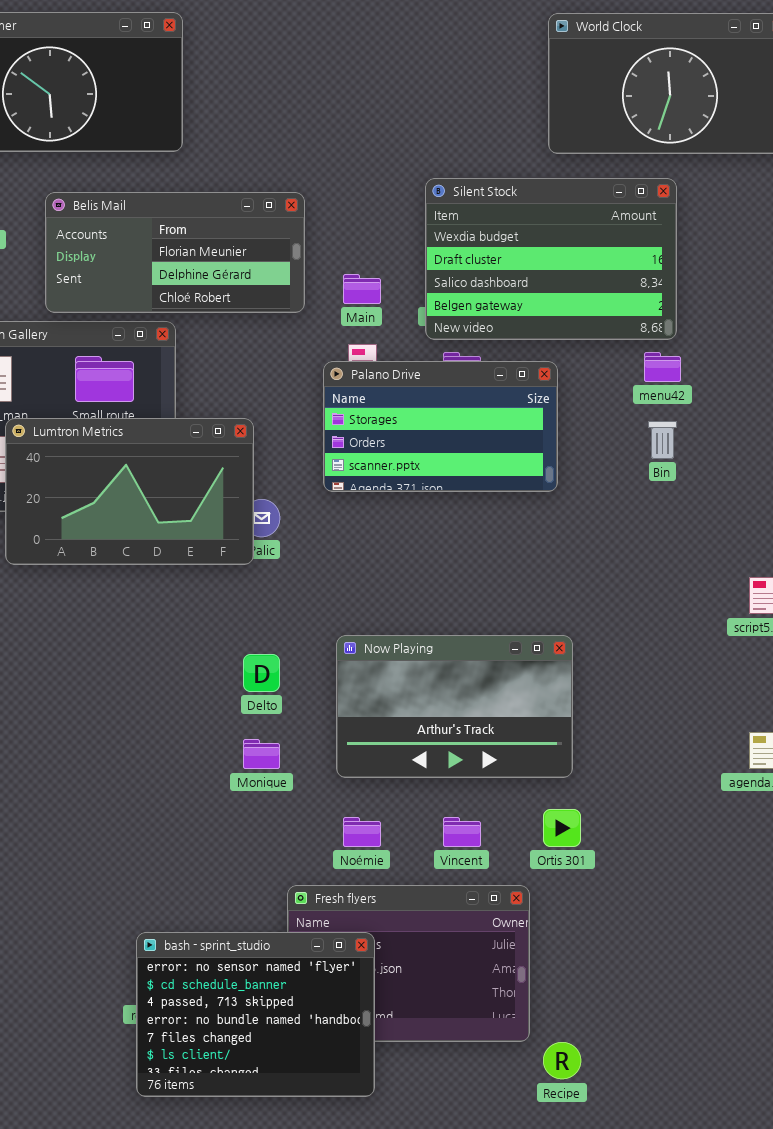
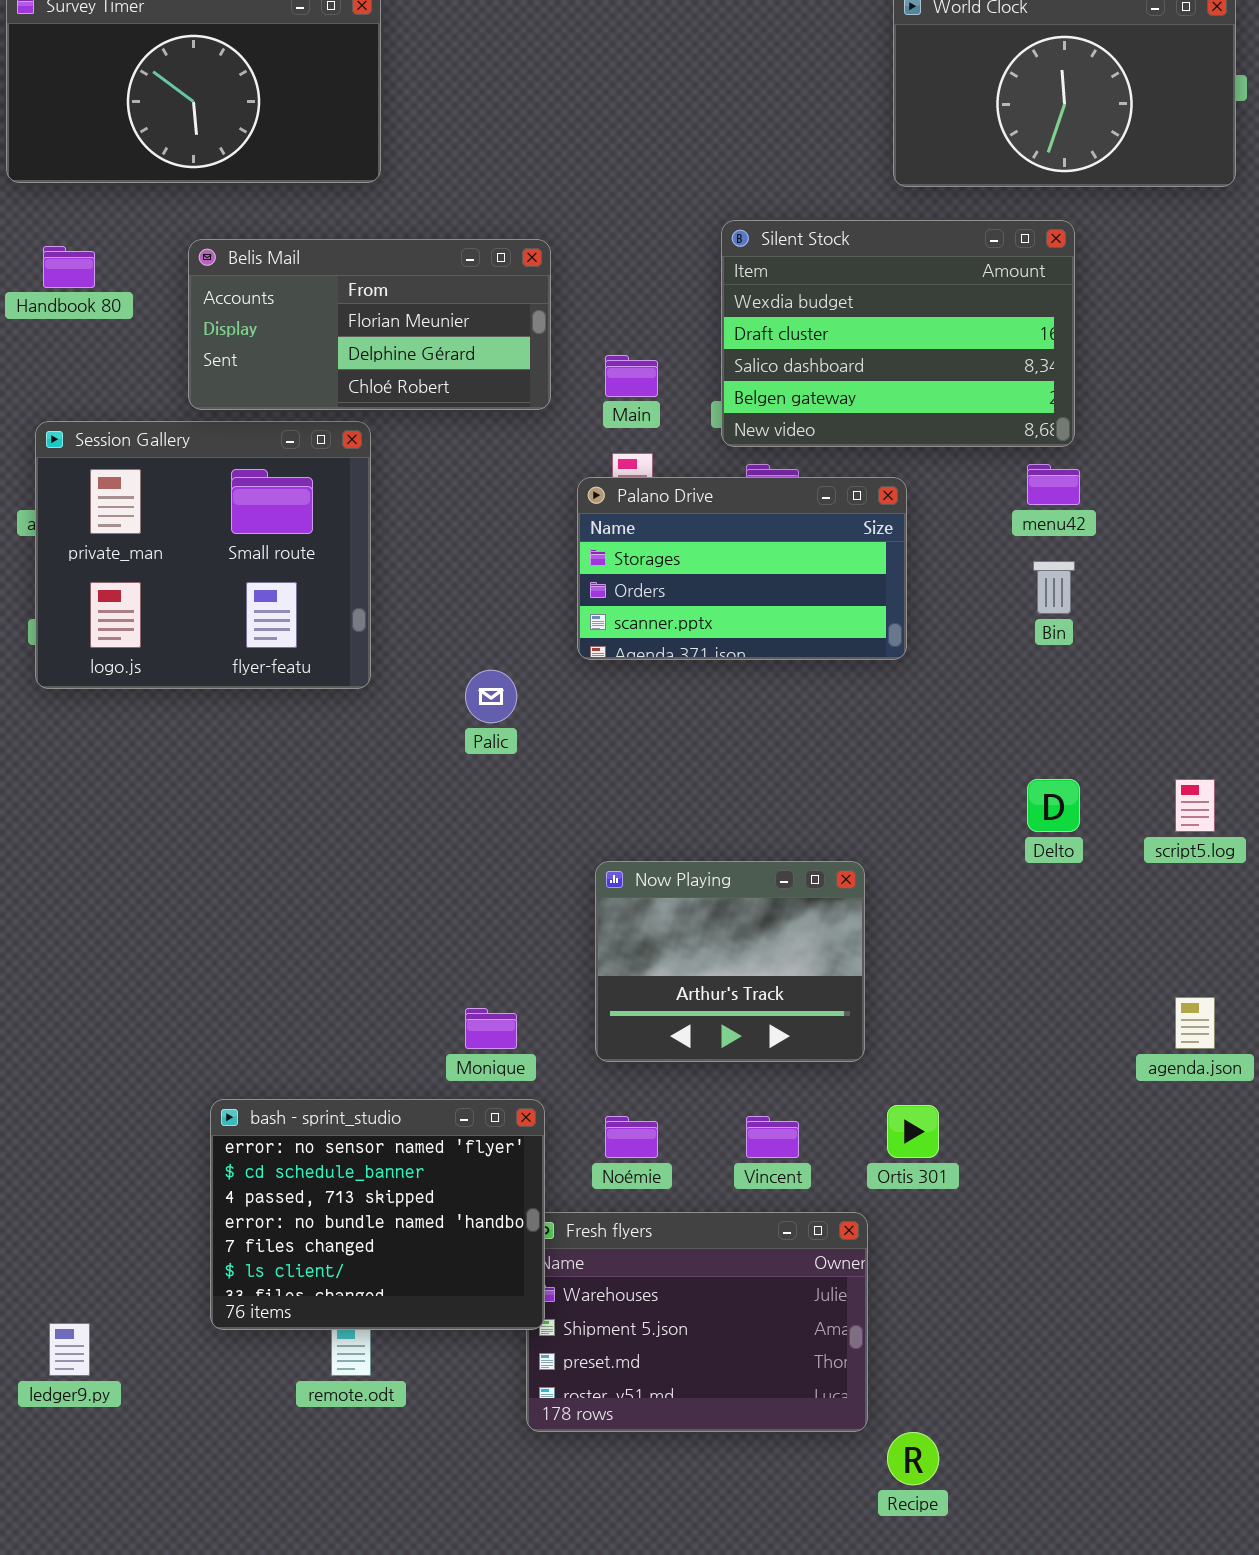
Lumtron Metrics: [5,418,254,565] -> none, closed
Now Playing: [336,635,573,778] -> [595,861,865,1062], resized
Delto: [243,654,280,692] -> [1027,779,1080,832], moved
bash - sprint_studio: [136,932,375,1097] -> [210,1099,545,1330], moved

